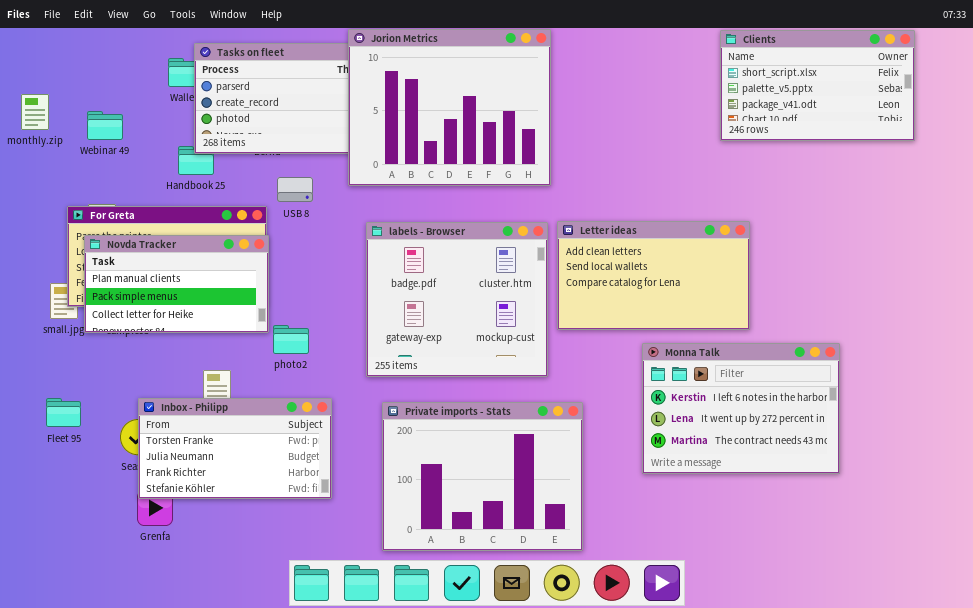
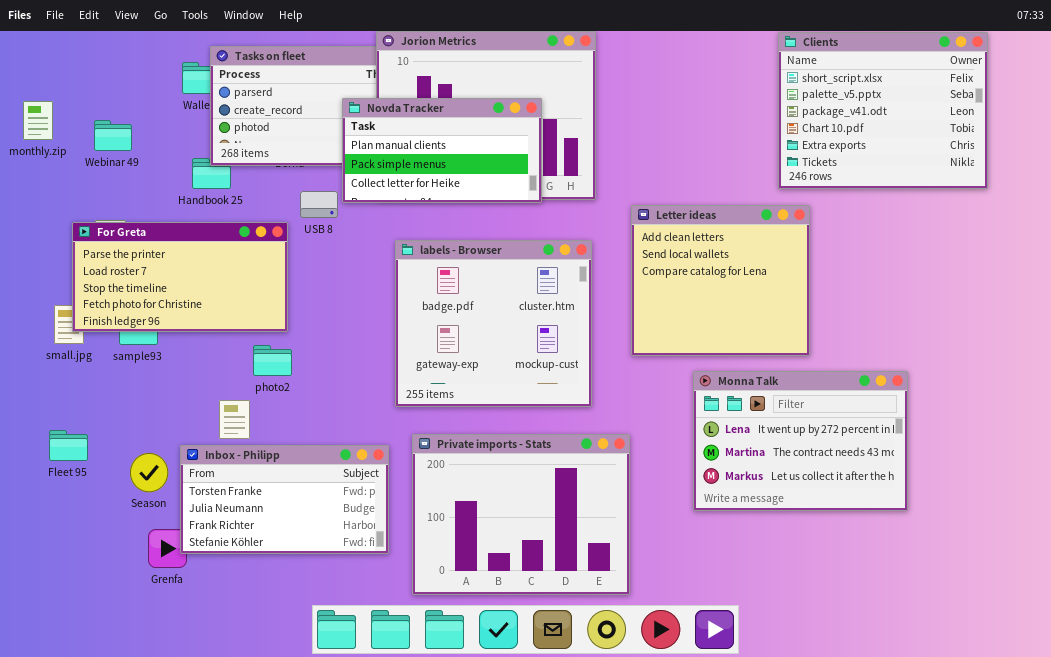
Clients: [720,30,915,141] -> [778,32,988,189], resized
Letter ideas: [557,221,750,330] -> [631,205,810,356], resized
Novda Tracker: [84,235,269,333] -> [342,98,542,203], moved
photo2: [273,325,309,354] -> [253,345,292,376], moved
Monna Talk: [642,343,840,474] -> [693,371,908,511], scrolled down 1 row
Inbox - Philipp: [138,398,332,499] -> [180,445,389,554], moved

